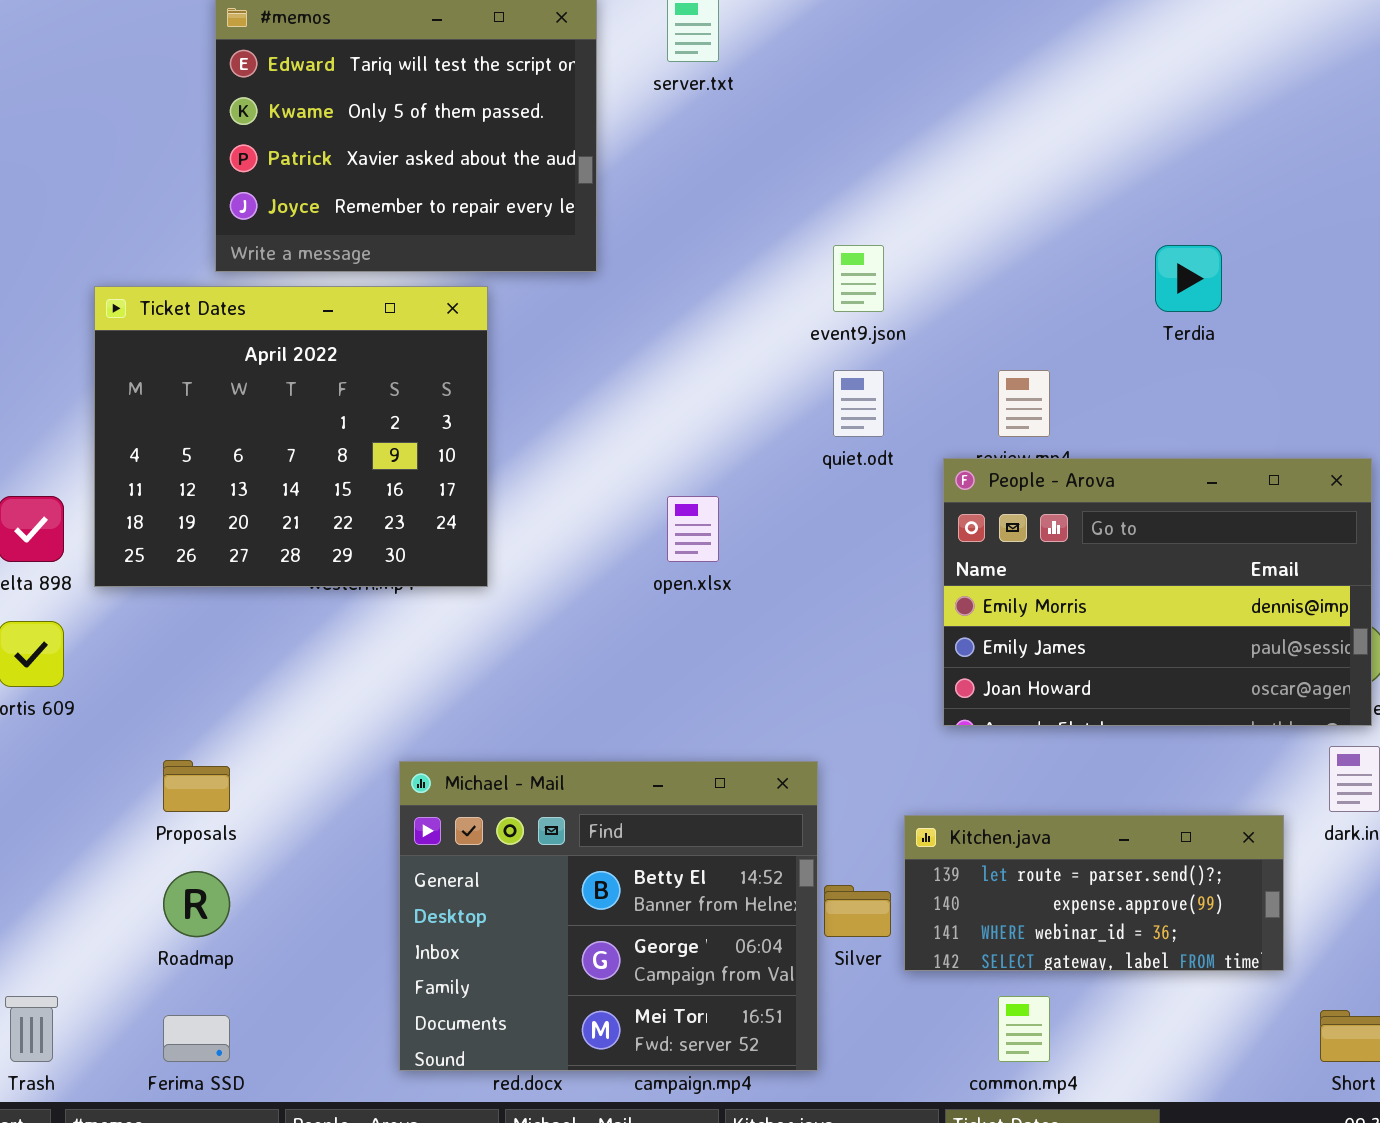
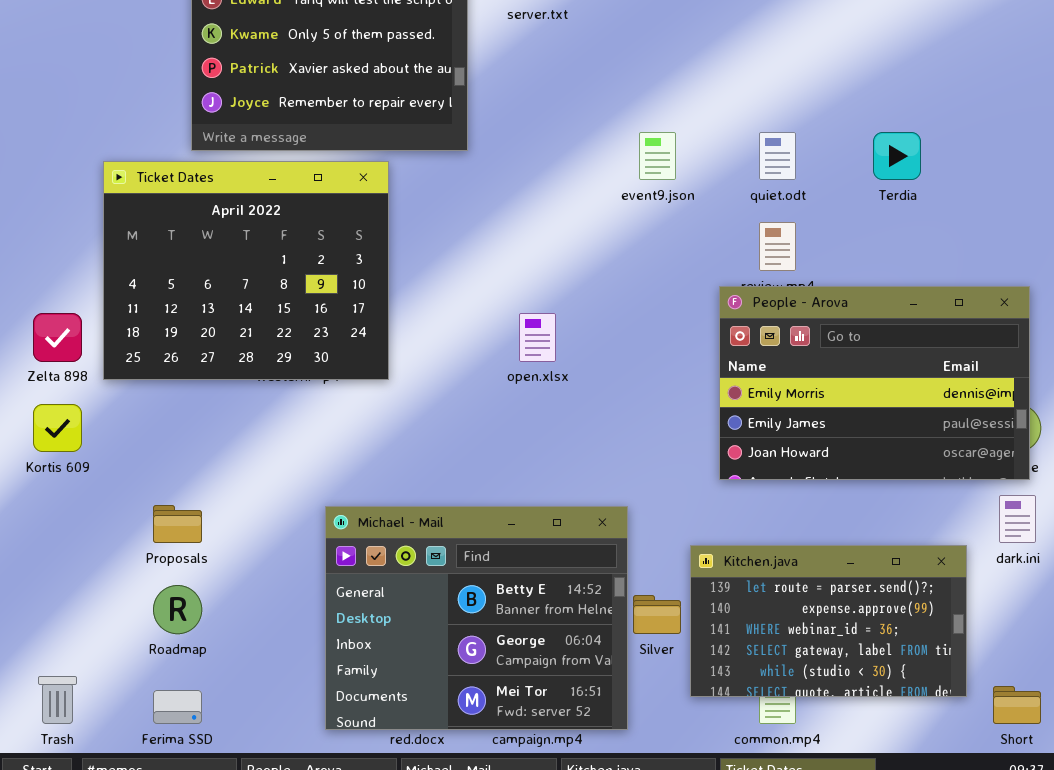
quiet.odt: [833,370,884,437] -> [759,132,796,180], moved
Kitchen.java: [904,815,1284,971] -> [690,545,967,697], resized

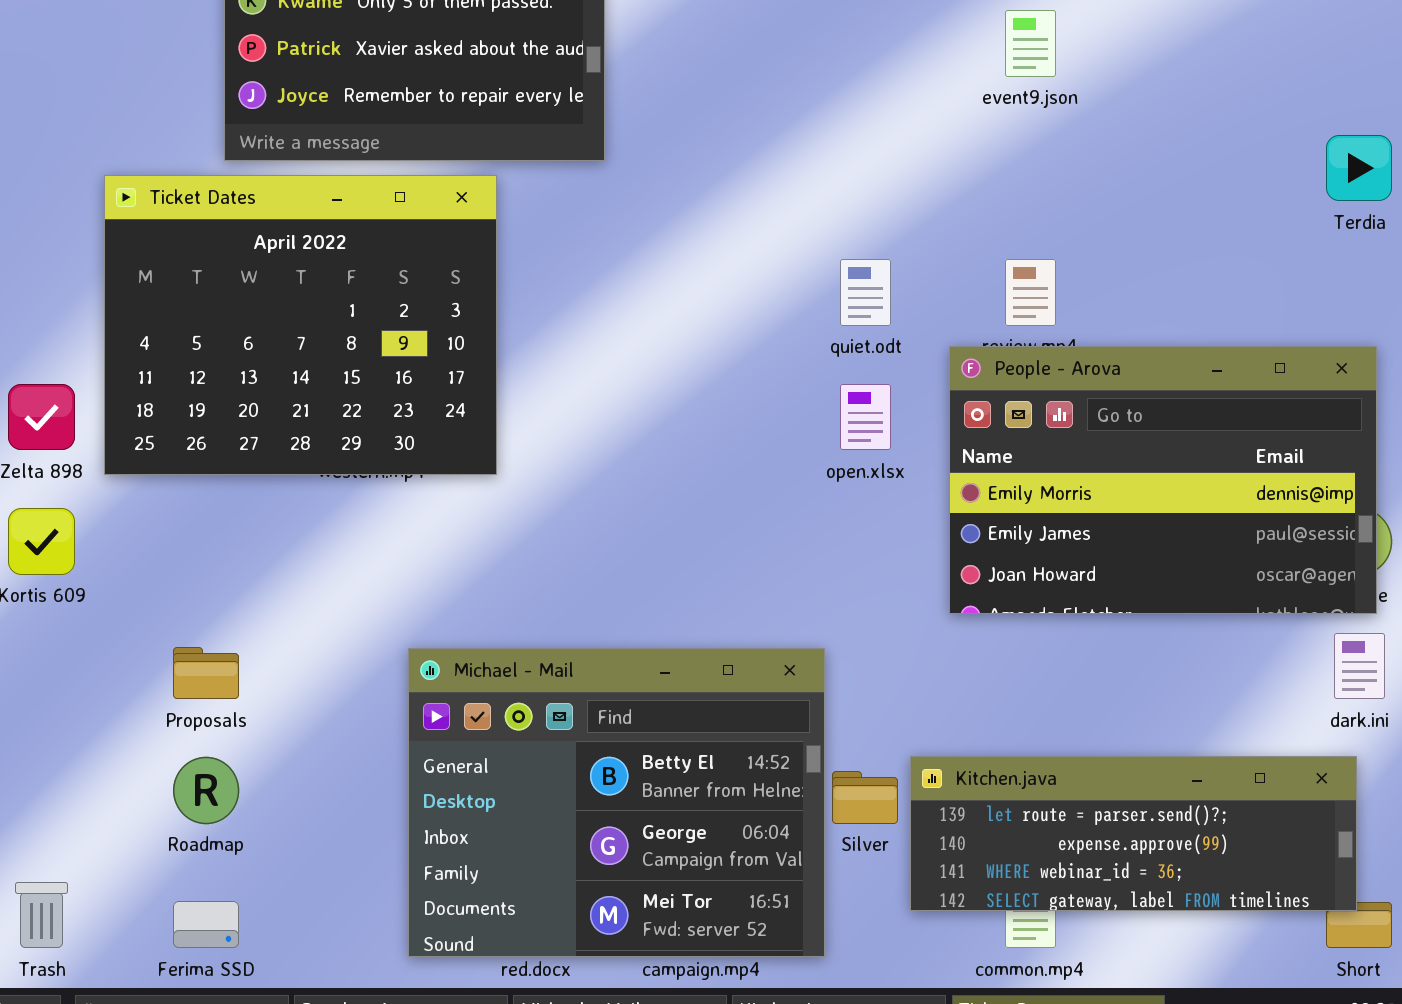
event9.json: [639,132,676,180] -> [1005,10,1056,77], moved
quiet.odt: [759,132,796,180] -> [840,259,891,326], moved
Terdia: [873,132,921,180] -> [1326,135,1392,201], moved
open.xlsx: [519,313,556,362] -> [840,384,891,450], moved
Kitchen.java: [690,545,967,697] -> [910,756,1357,911], resized

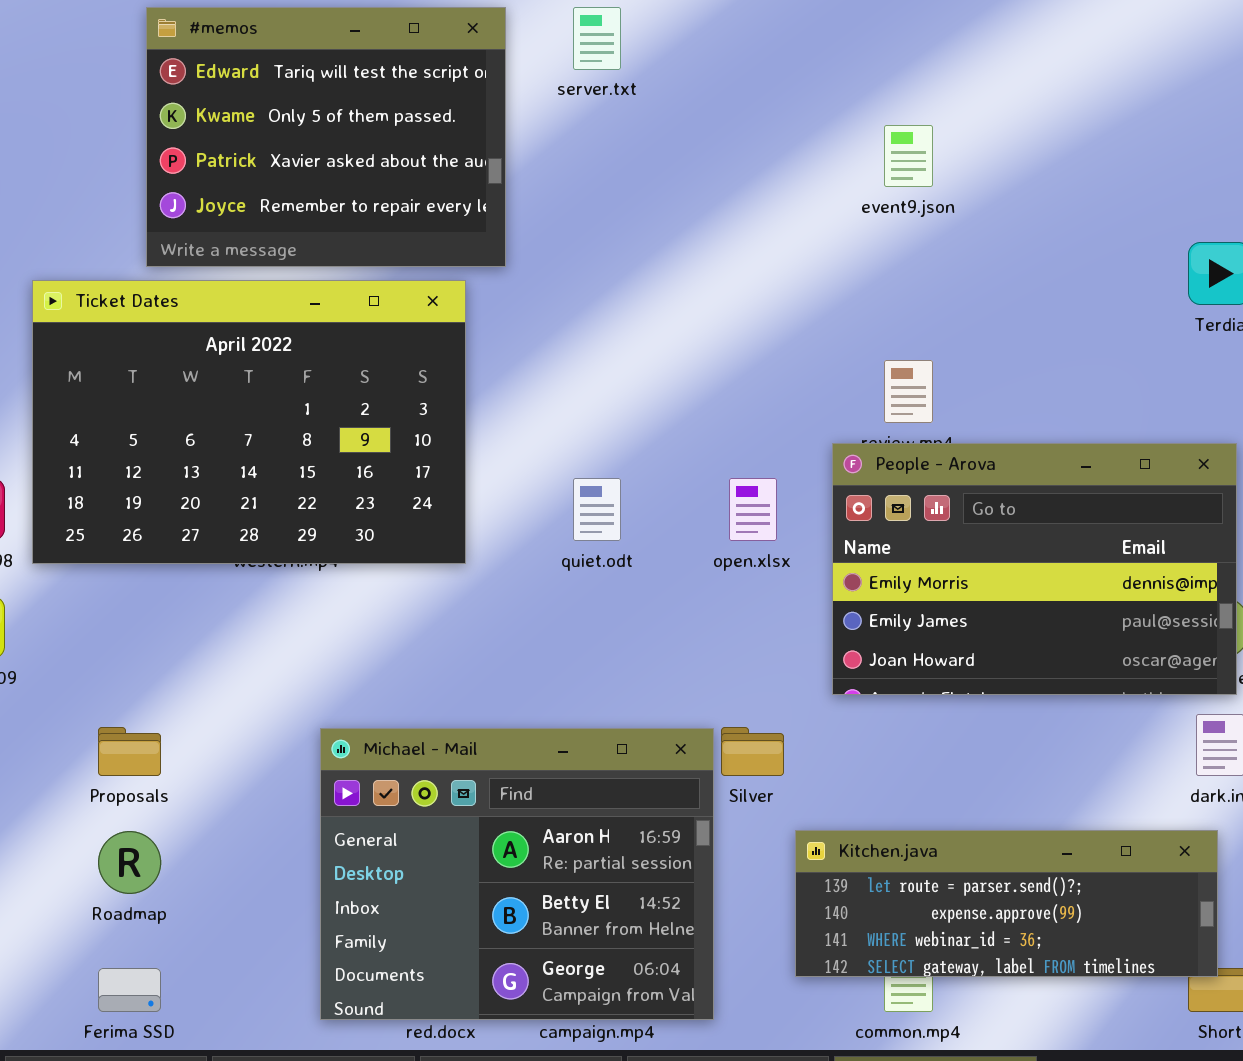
Ticket Dates: [104,175,497,475] -> [32,280,466,564], resized
quiet.odt: [840,259,891,326] -> [573,478,621,541], moved
Michael - Mail: [408,648,825,957] -> [320,728,714,1020], scrolled up 1 row
Silver: [832,771,898,824] -> [721,727,784,776], moved

